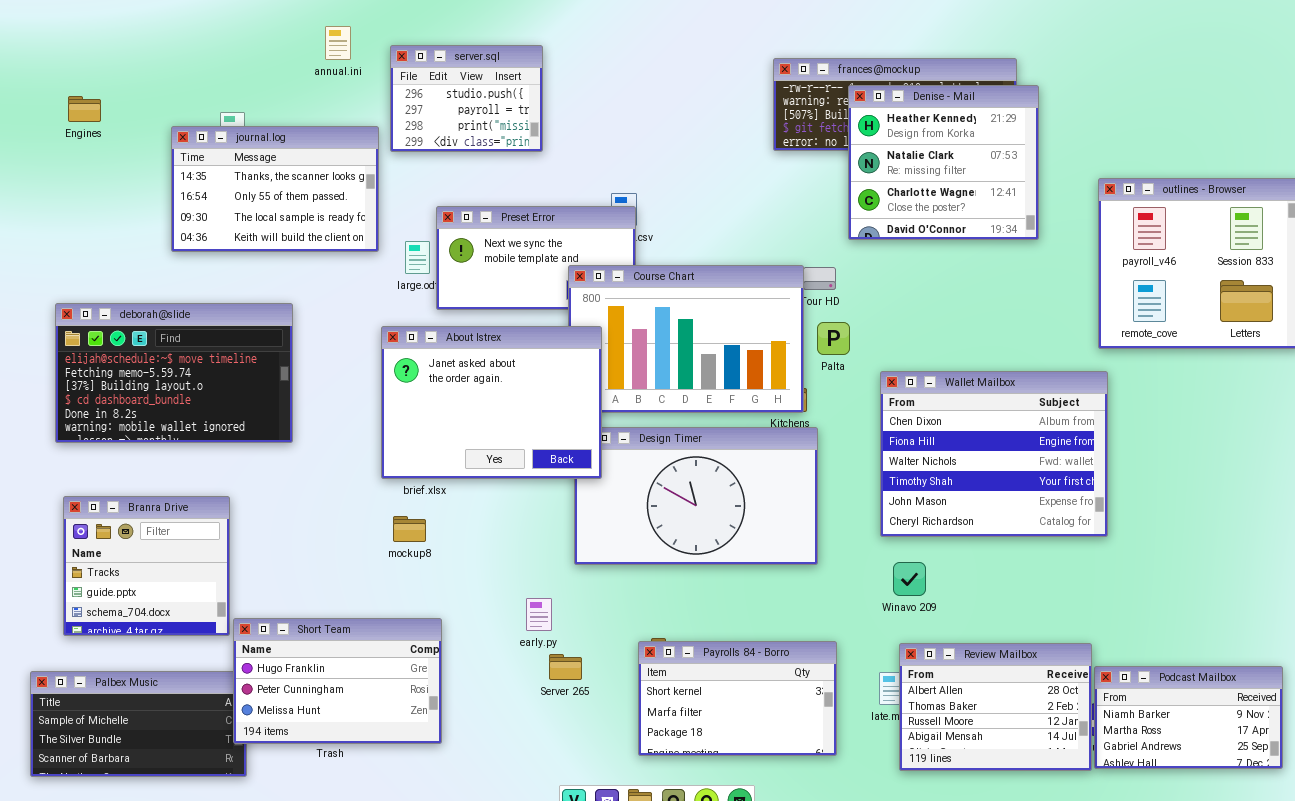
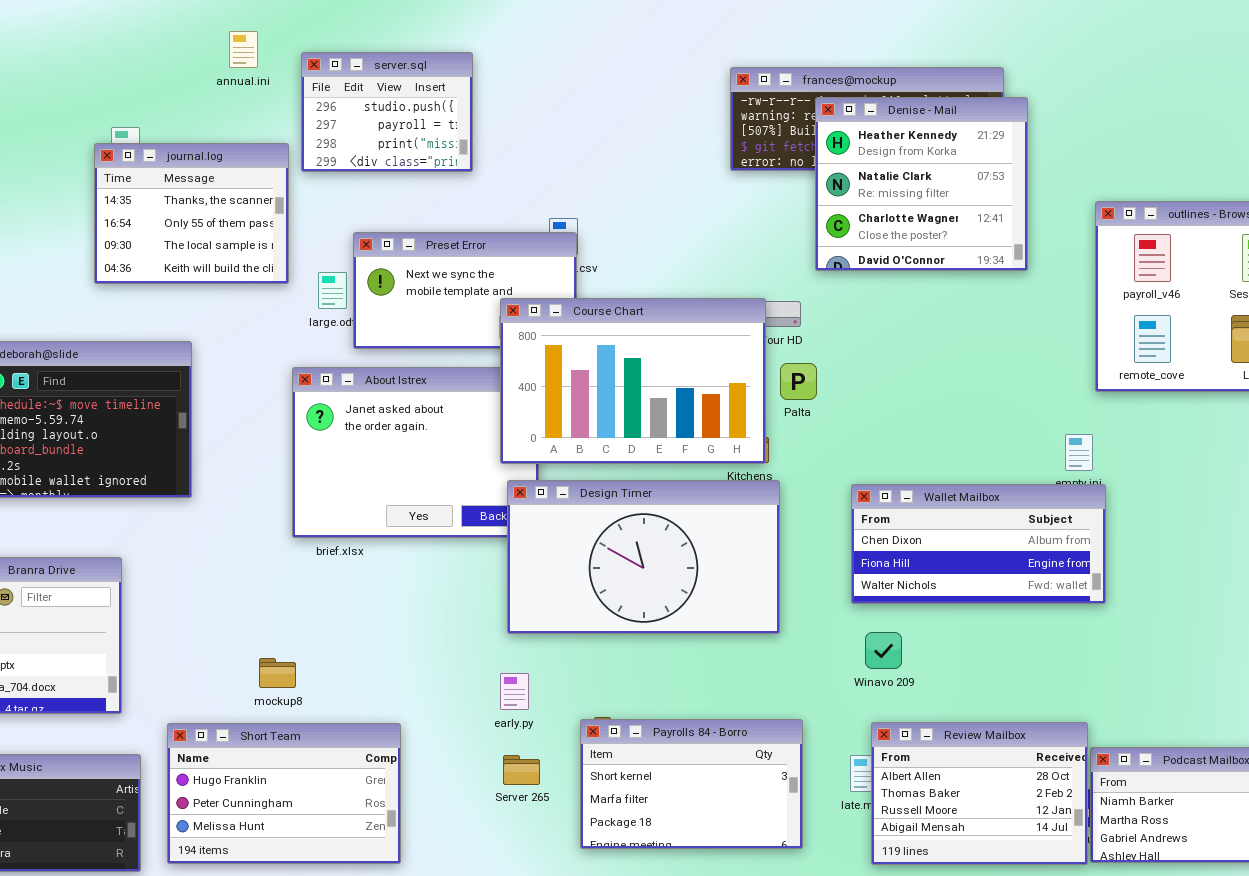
journal.log: [171,126,379,252] -> [94,143,289,284], resized
Course Chart: [568,265,804,413] -> [500,298,766,464], raised
Wallet Mailbox: [880,371,1108,537] -> [851,484,1106,604], resized
Design Timer: [574,427,818,565] -> [507,480,780,634], raised
mockup8: [393,516,426,542] -> [259,658,296,688], moved
early.py: [526,598,552,631] -> [500,673,529,710], moved
Short Team: [233,618,442,744] -> [167,723,401,864], moved
Server 265: [549,654,582,680] -> [503,755,540,785], moved

